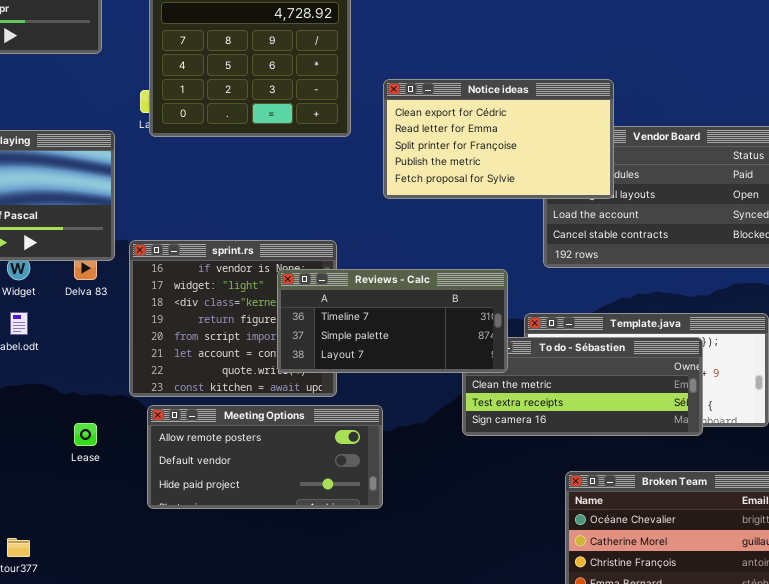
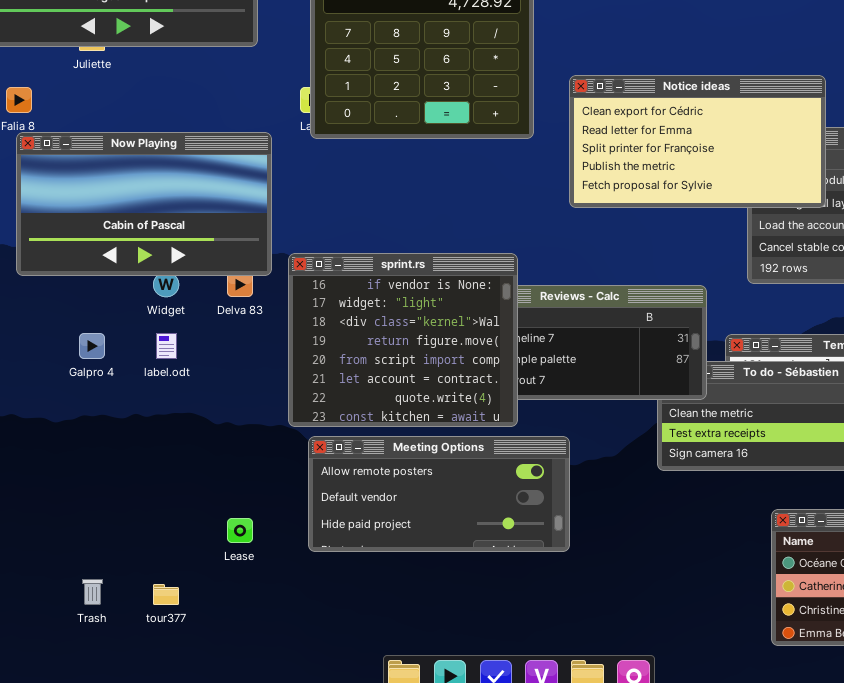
sprint.rs: [129,240,337,397] -> [288,253,518,427], raised
Lease: [74,423,97,446] -> [227,518,253,543], moved

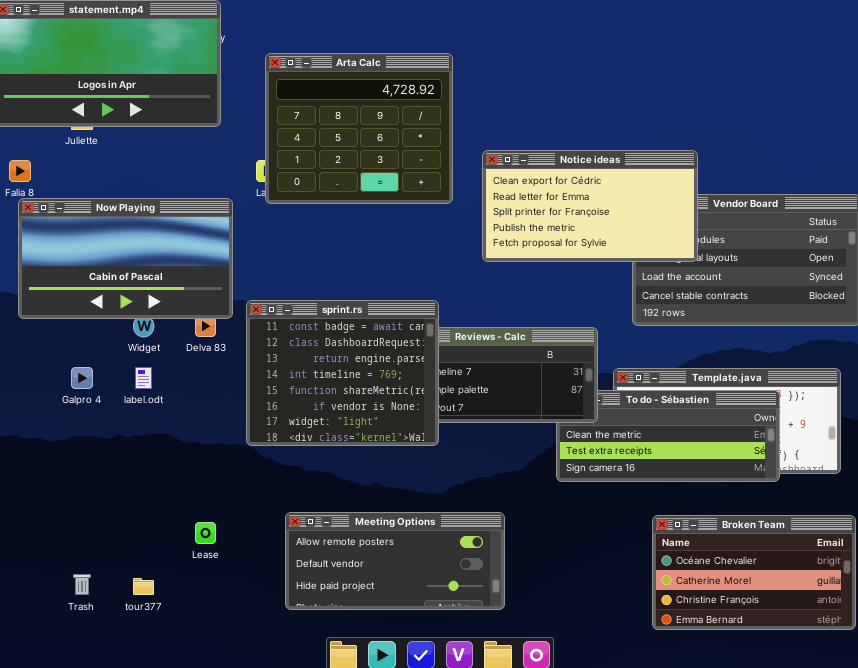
sprint.rs: [288,253,518,427] -> [246,300,439,446], scrolled up 5 rows
Meeting Options: [308,436,570,552] -> [285,512,505,610], moved

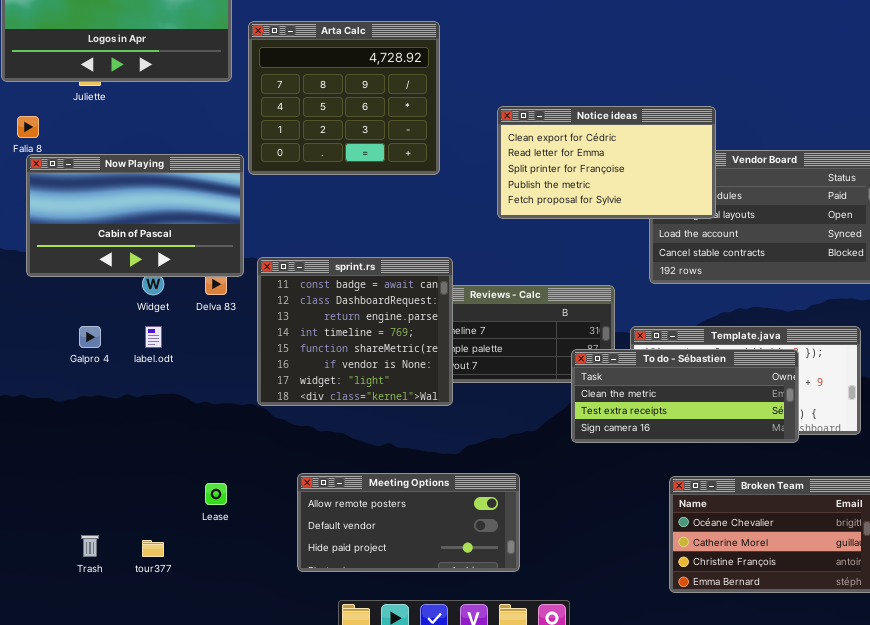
Arta Calc: [265,53,453,204] -> [248,21,440,175], moved
To do - Sébastien: [556,390,780,482] -> [571,349,799,443], raised

